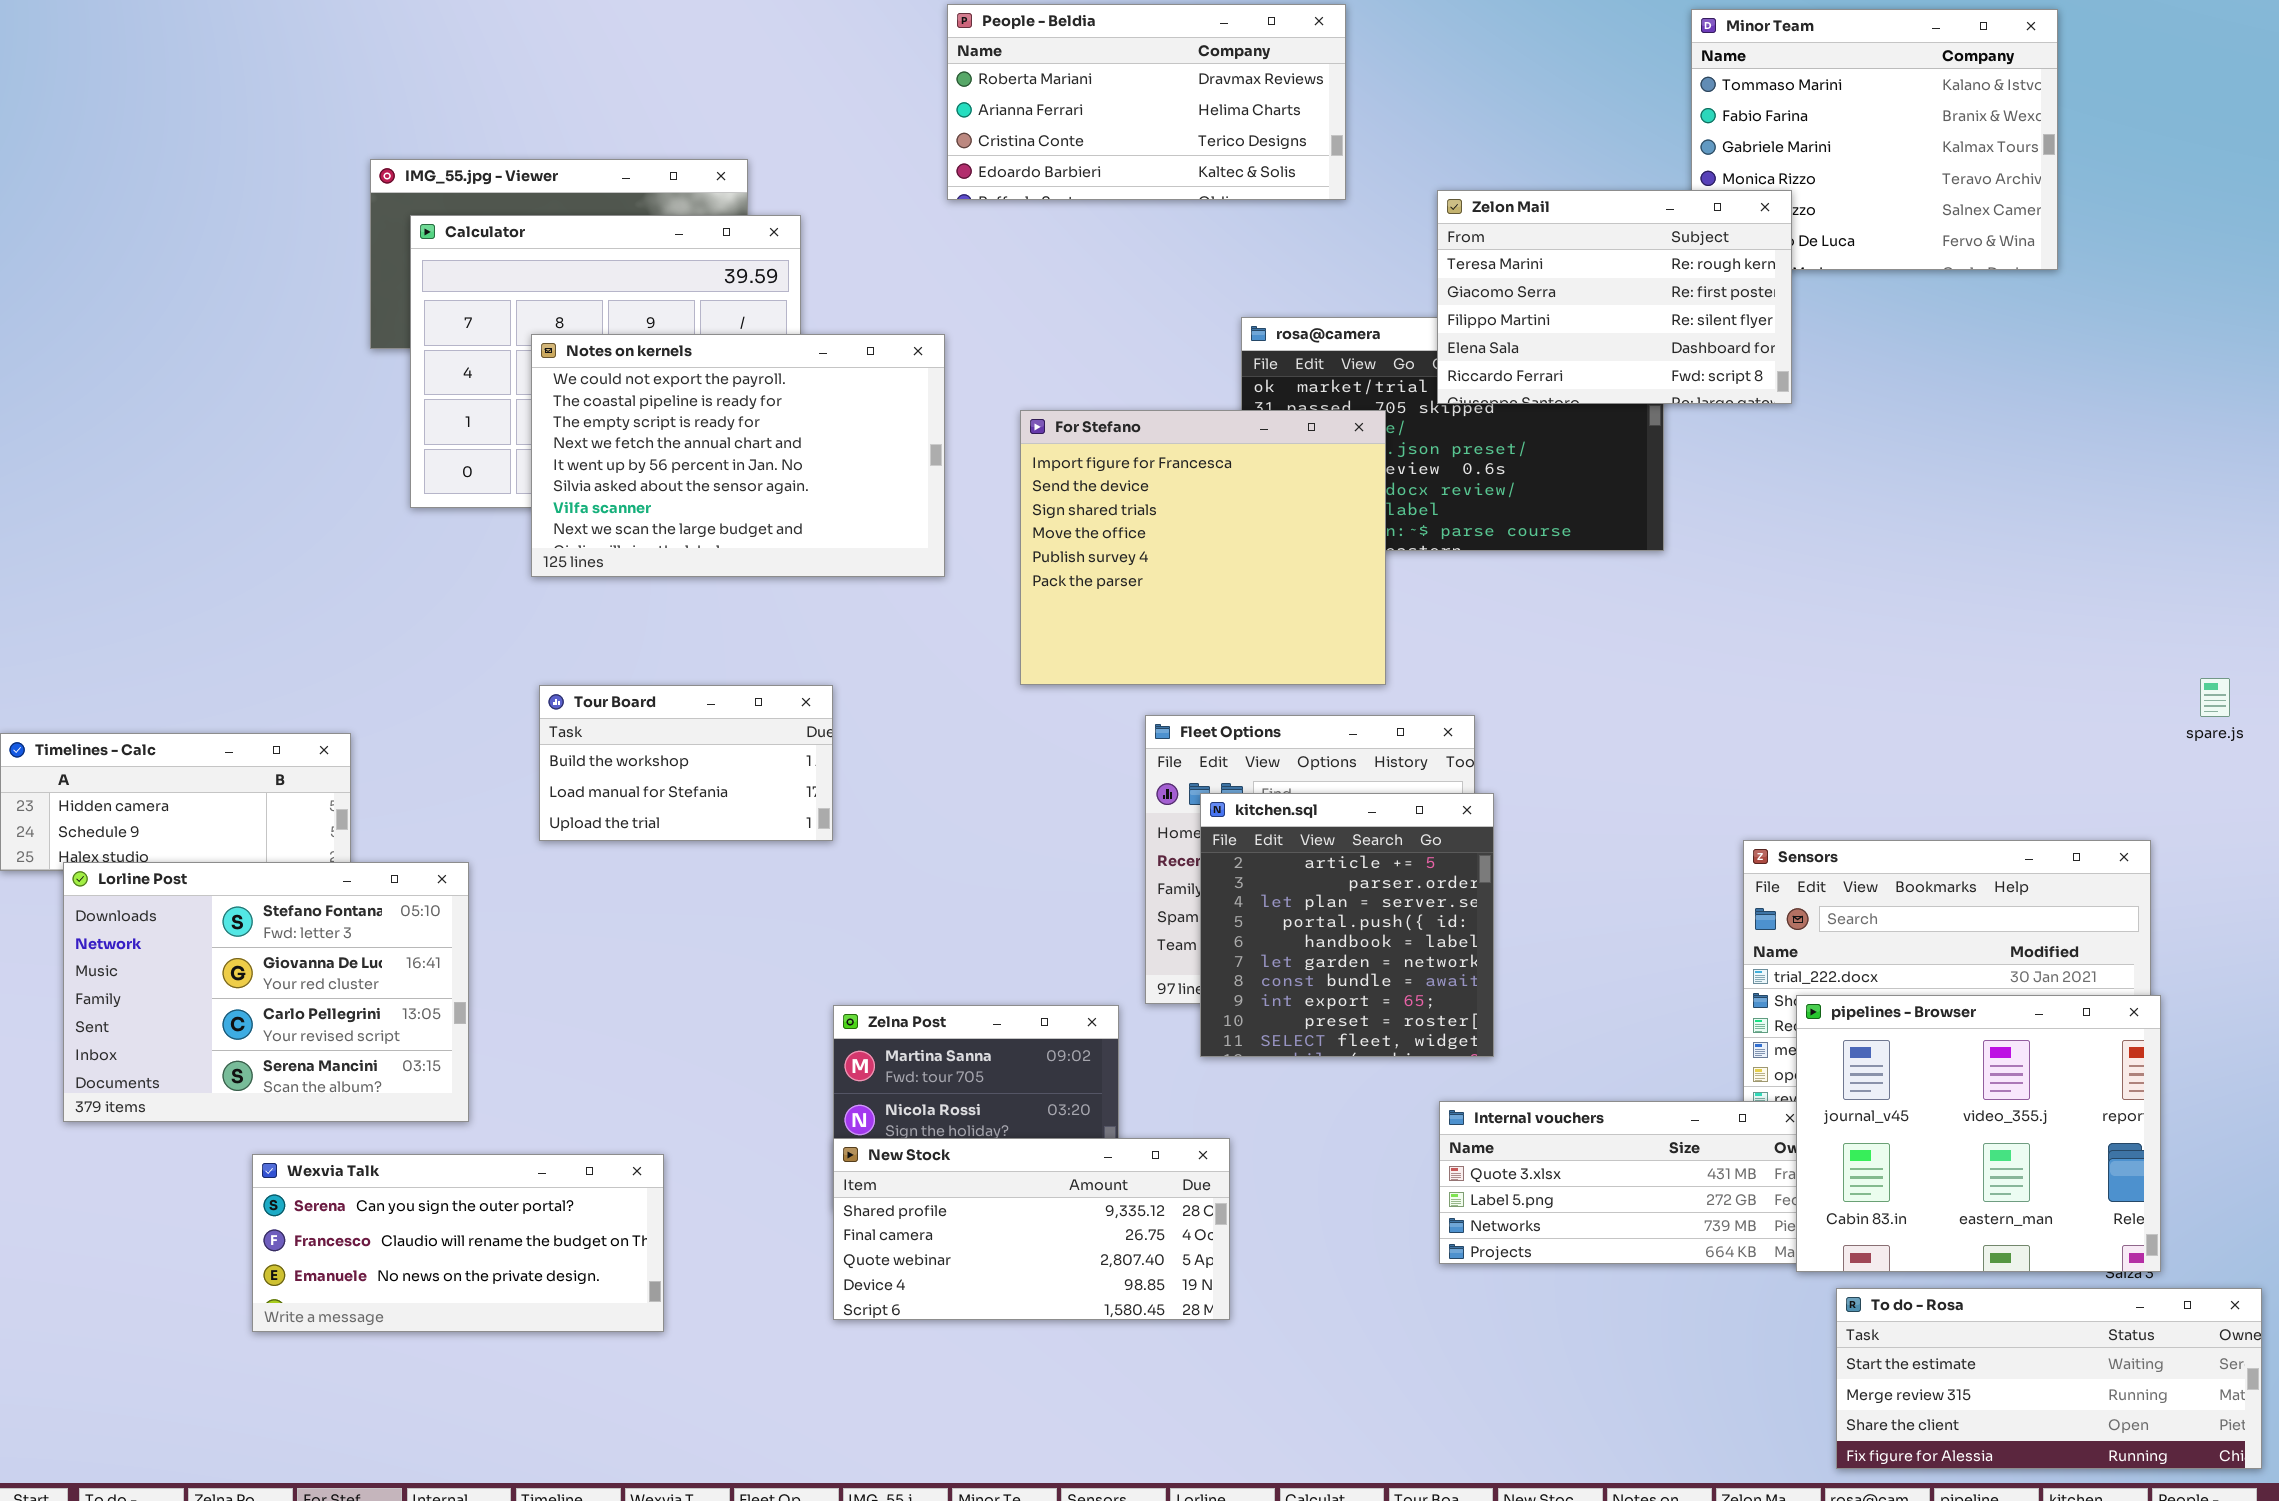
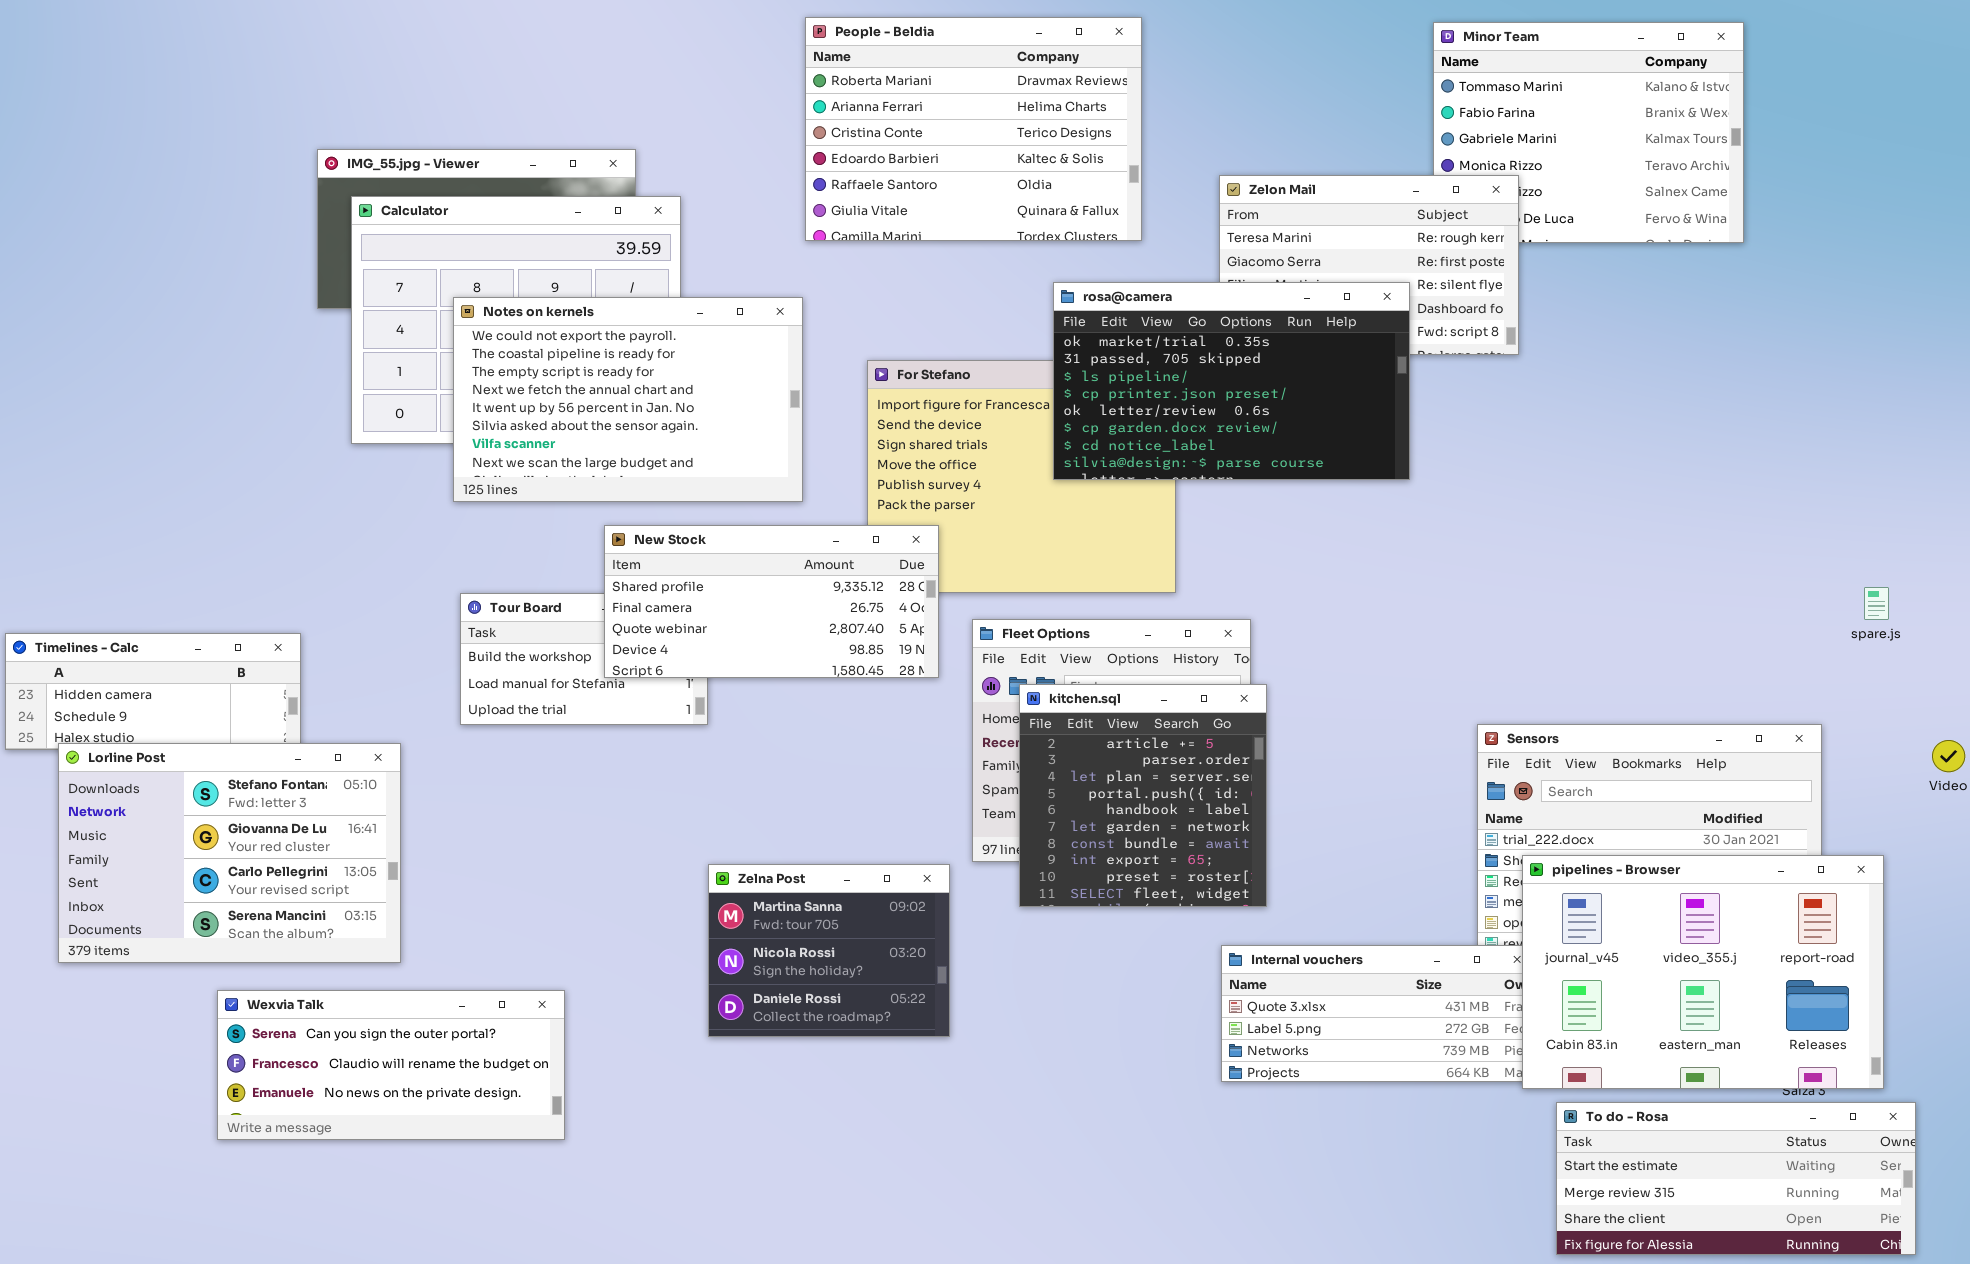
People - Beldia: [947,4,1346,200] -> [805,17,1142,241], resized
rosa@camera: [1241,317,1664,551] -> [1053,282,1410,480], raised
pipelines - Browser: [1796,995,2161,1272] -> [1522,855,1884,1089], resized
New Stock: [833,1138,1230,1320] -> [604,525,939,678], moved

